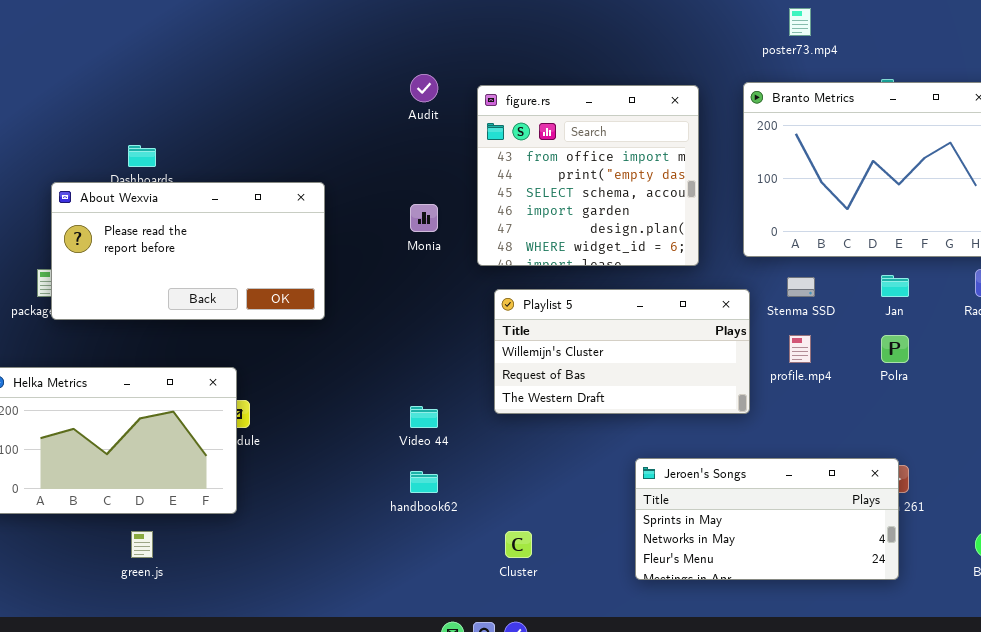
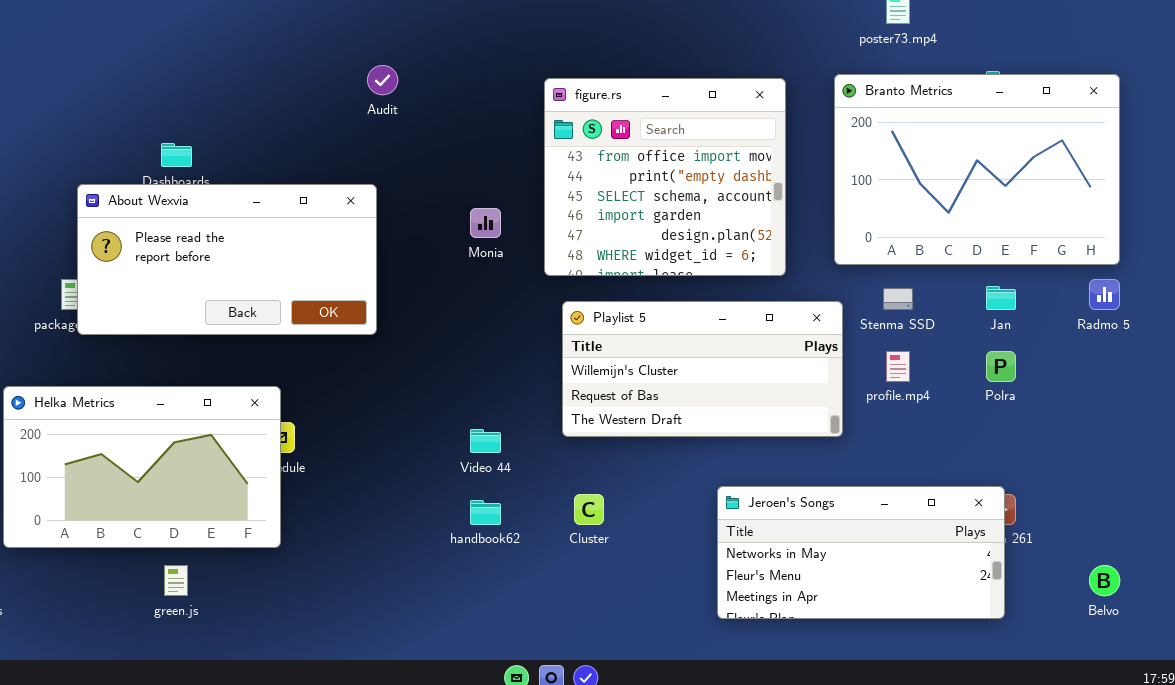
Audit: [410,74,438,102] -> [367,65,398,95], moved
Jeroen's Songs: [635,458,899,580] -> [717,486,1005,619], scrolled down 1 row
Cluster: [505,531,532,558] -> [574,494,604,525], moved

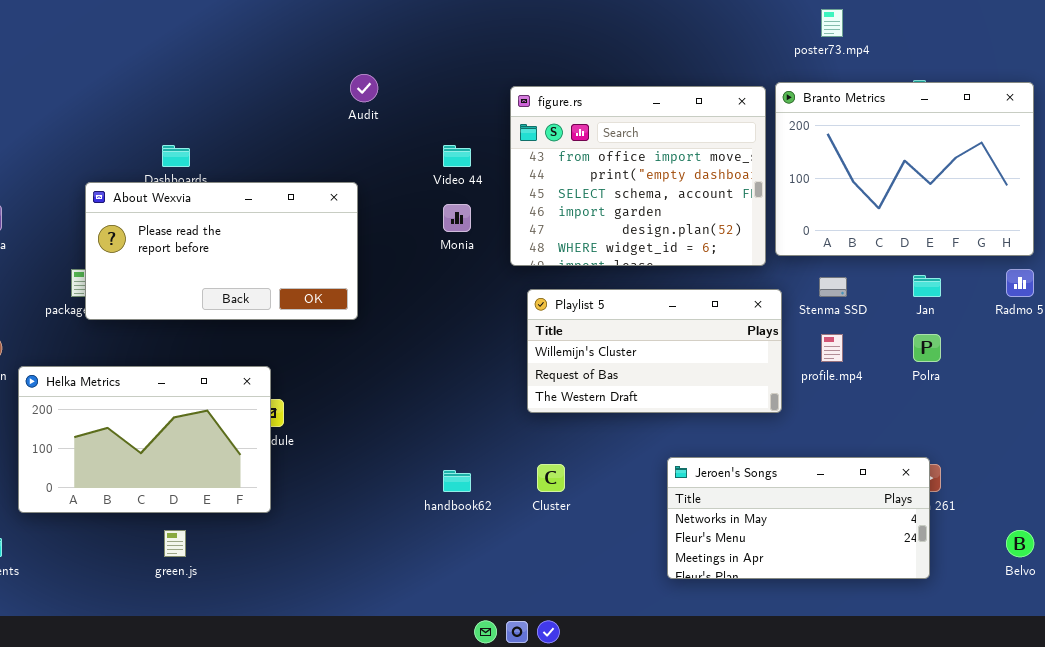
figure.rs: [544,78,786,276] -> [510,86,766,266], resized
Video 44: [470,429,501,453] -> [443,145,471,167], moved

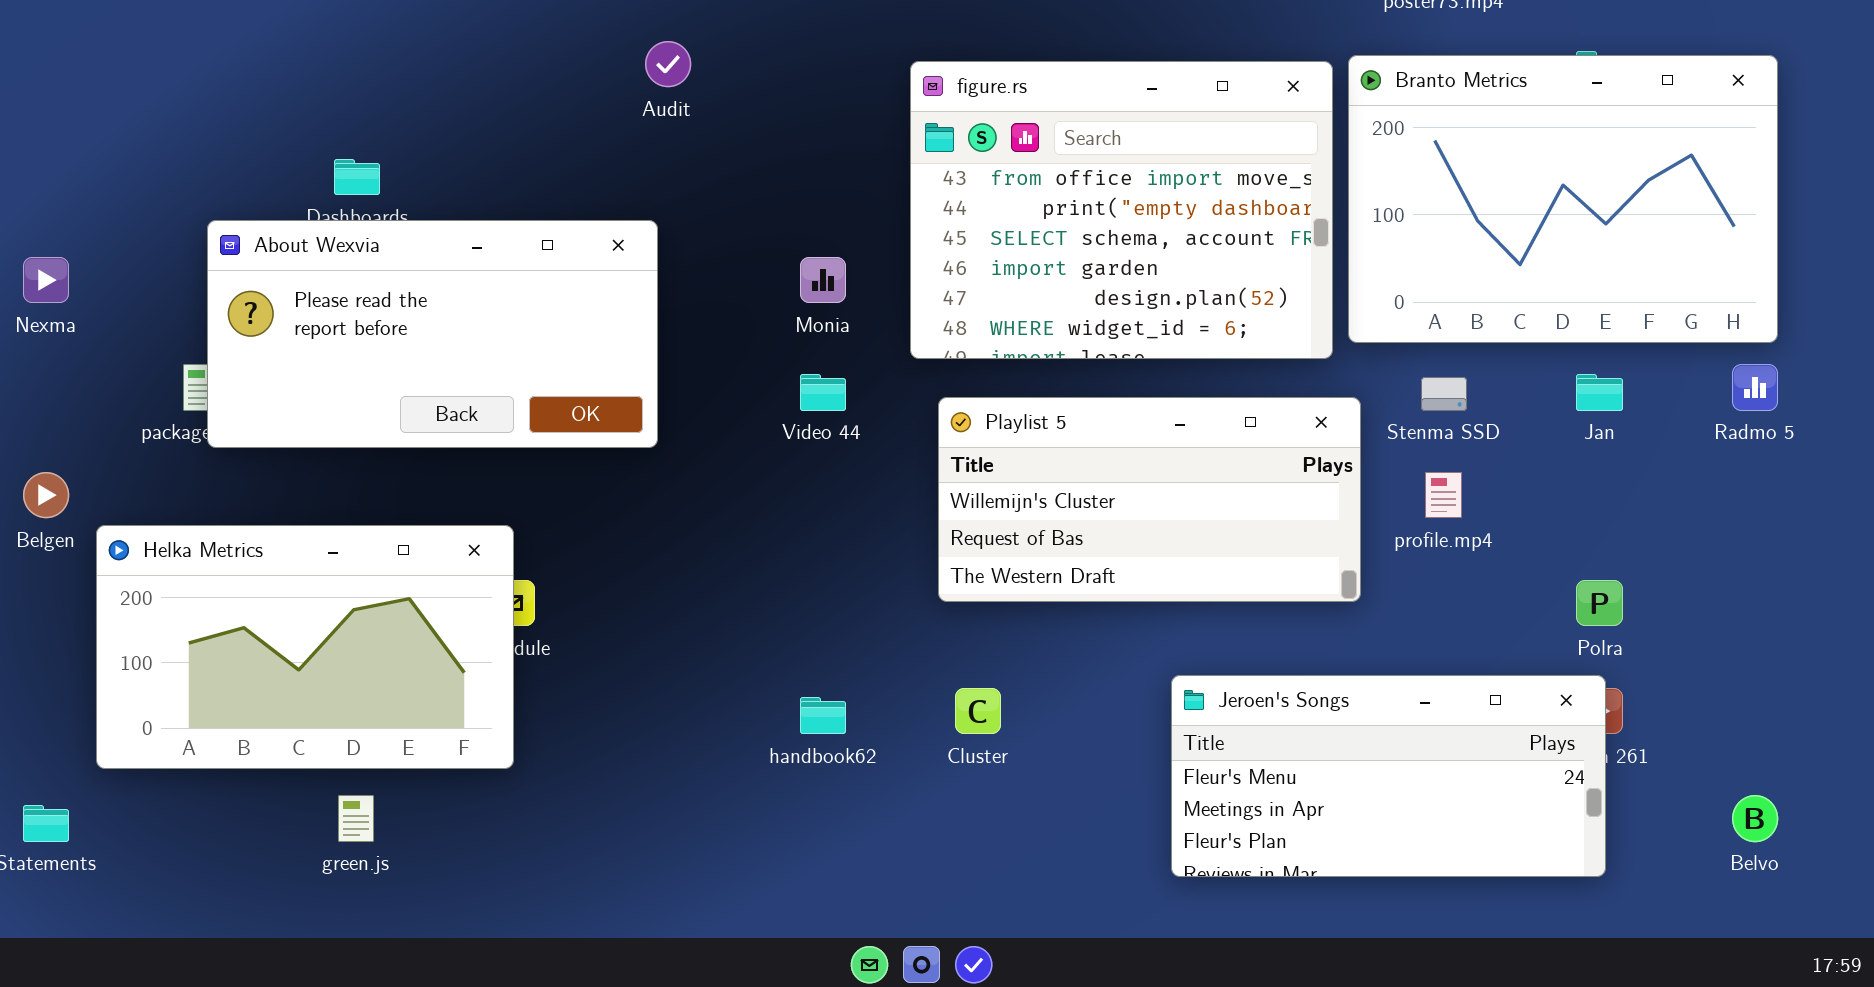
Video 44: [443,145,471,167] -> [800,374,846,411], moved
Polra: [913,334,941,362] -> [1576,580,1623,626], moved
Jeroen's Songs: [667,457,930,579] -> [1171,675,1606,877], scrolled down 1 row

